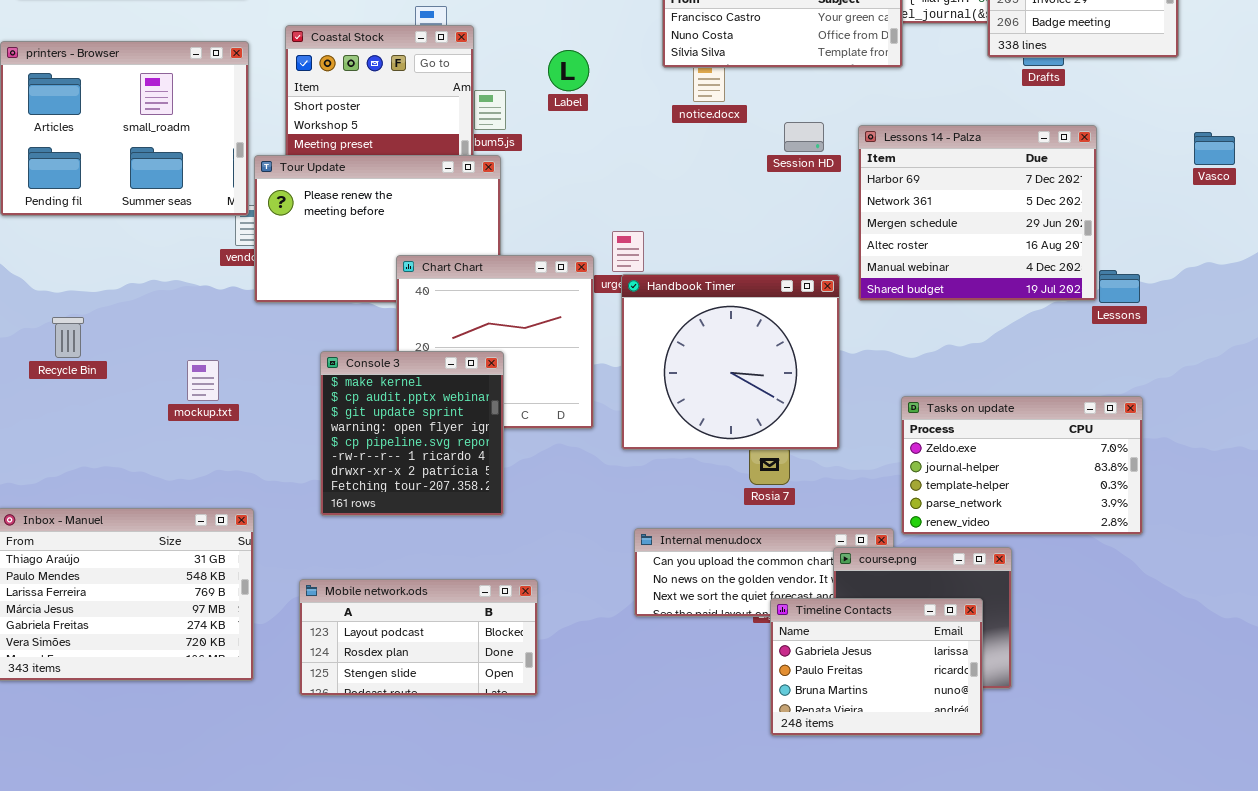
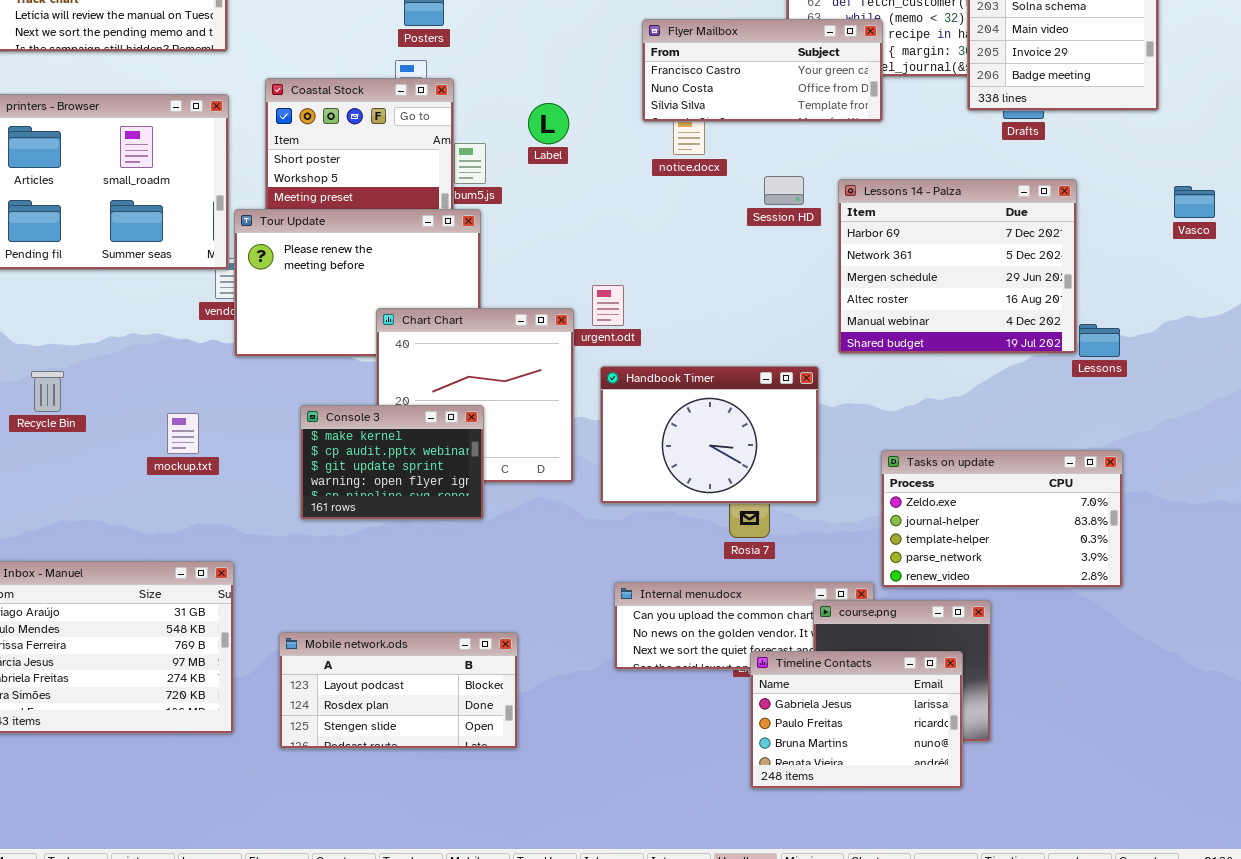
Handbook Timer: [621,274,840,450] -> [600,366,819,504], resized
Console 3: [320,351,504,516] -> [300,405,484,520], resized

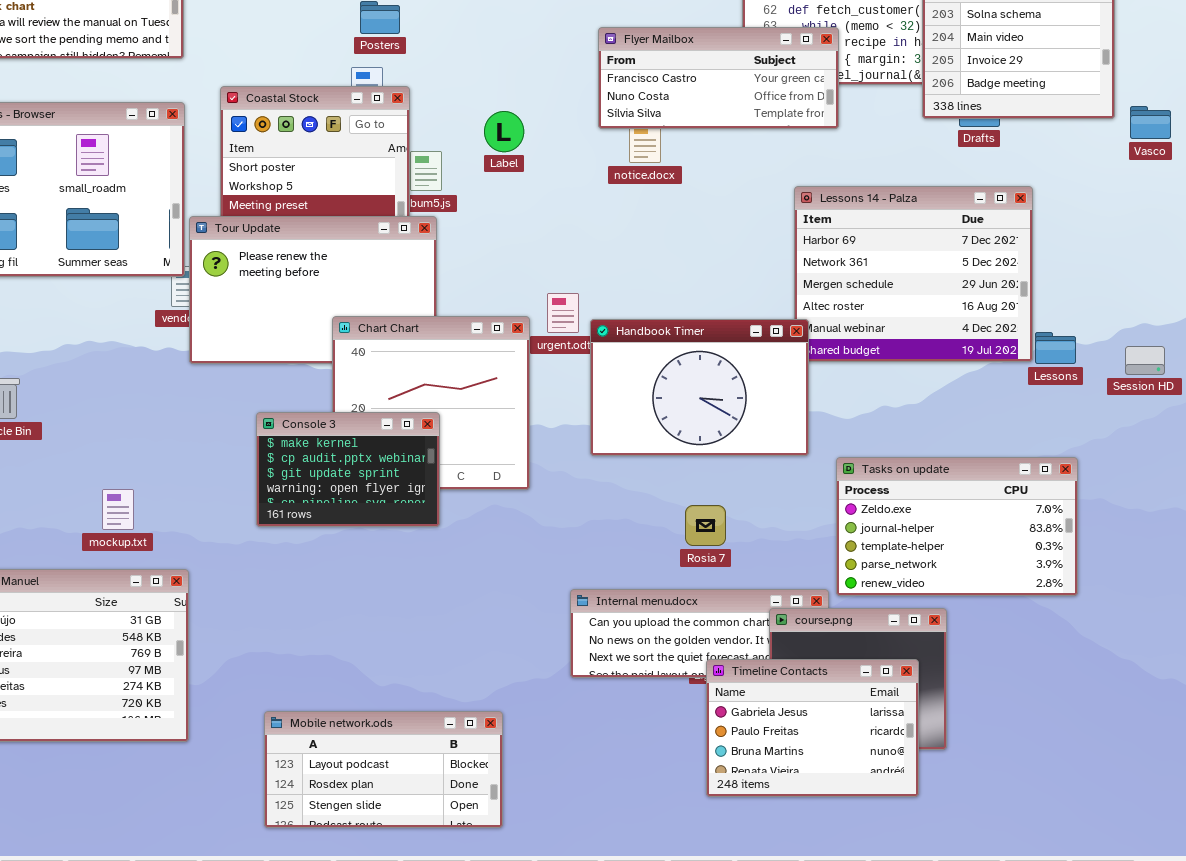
Session HD: [764,176,804,205] -> [1125,346,1165,375], moved
Vasco: [1174,186,1215,218] -> [1130,106,1171,139], moved
Handbook Timer: [600,366,819,504] -> [590,319,809,456], moved
mockup.txt: [167,413,199,454] -> [102,489,134,530], moved
Mobile network.ods: [279,632,518,749] -> [264,711,503,828], moved

